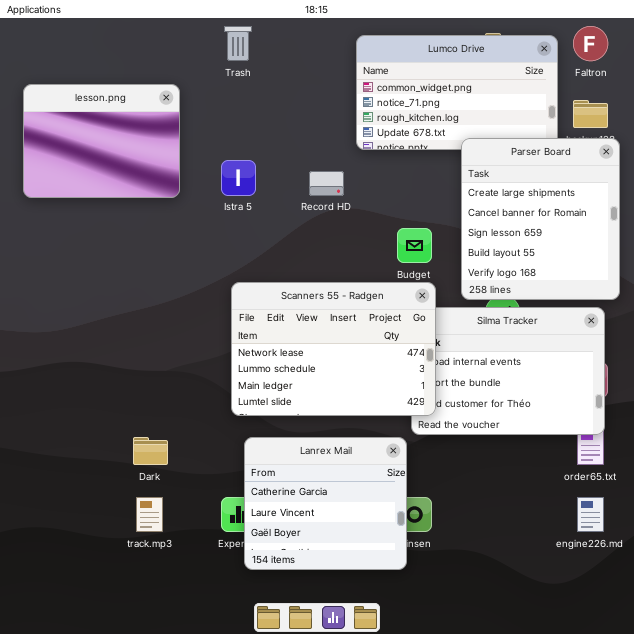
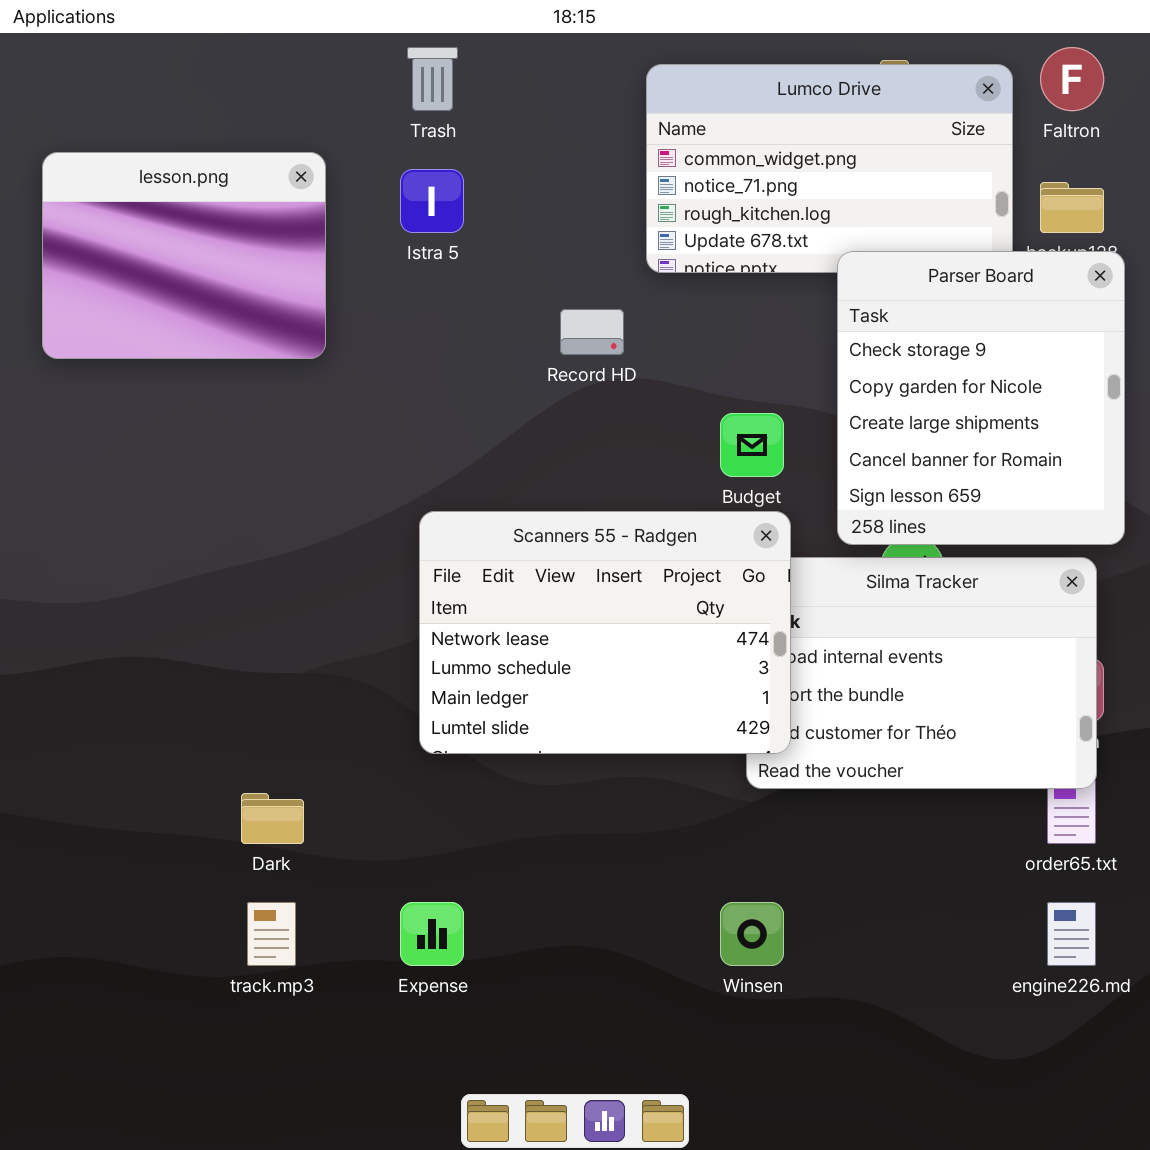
Parser Board: [461,138,620,300] -> [837,251,1125,545], scrolled up 2 rows
Istra 5: [221,160,256,196] -> [400,169,464,233], moved
Lanrex Mail: [244,437,407,570] -> none, closed

